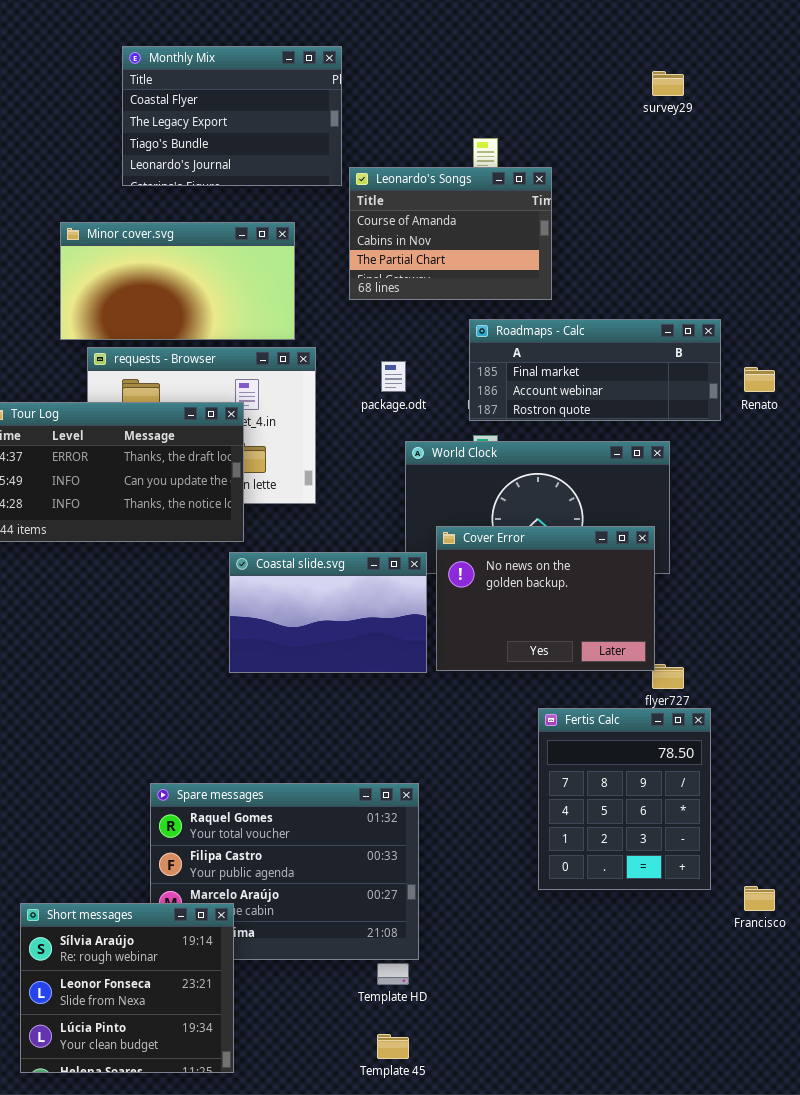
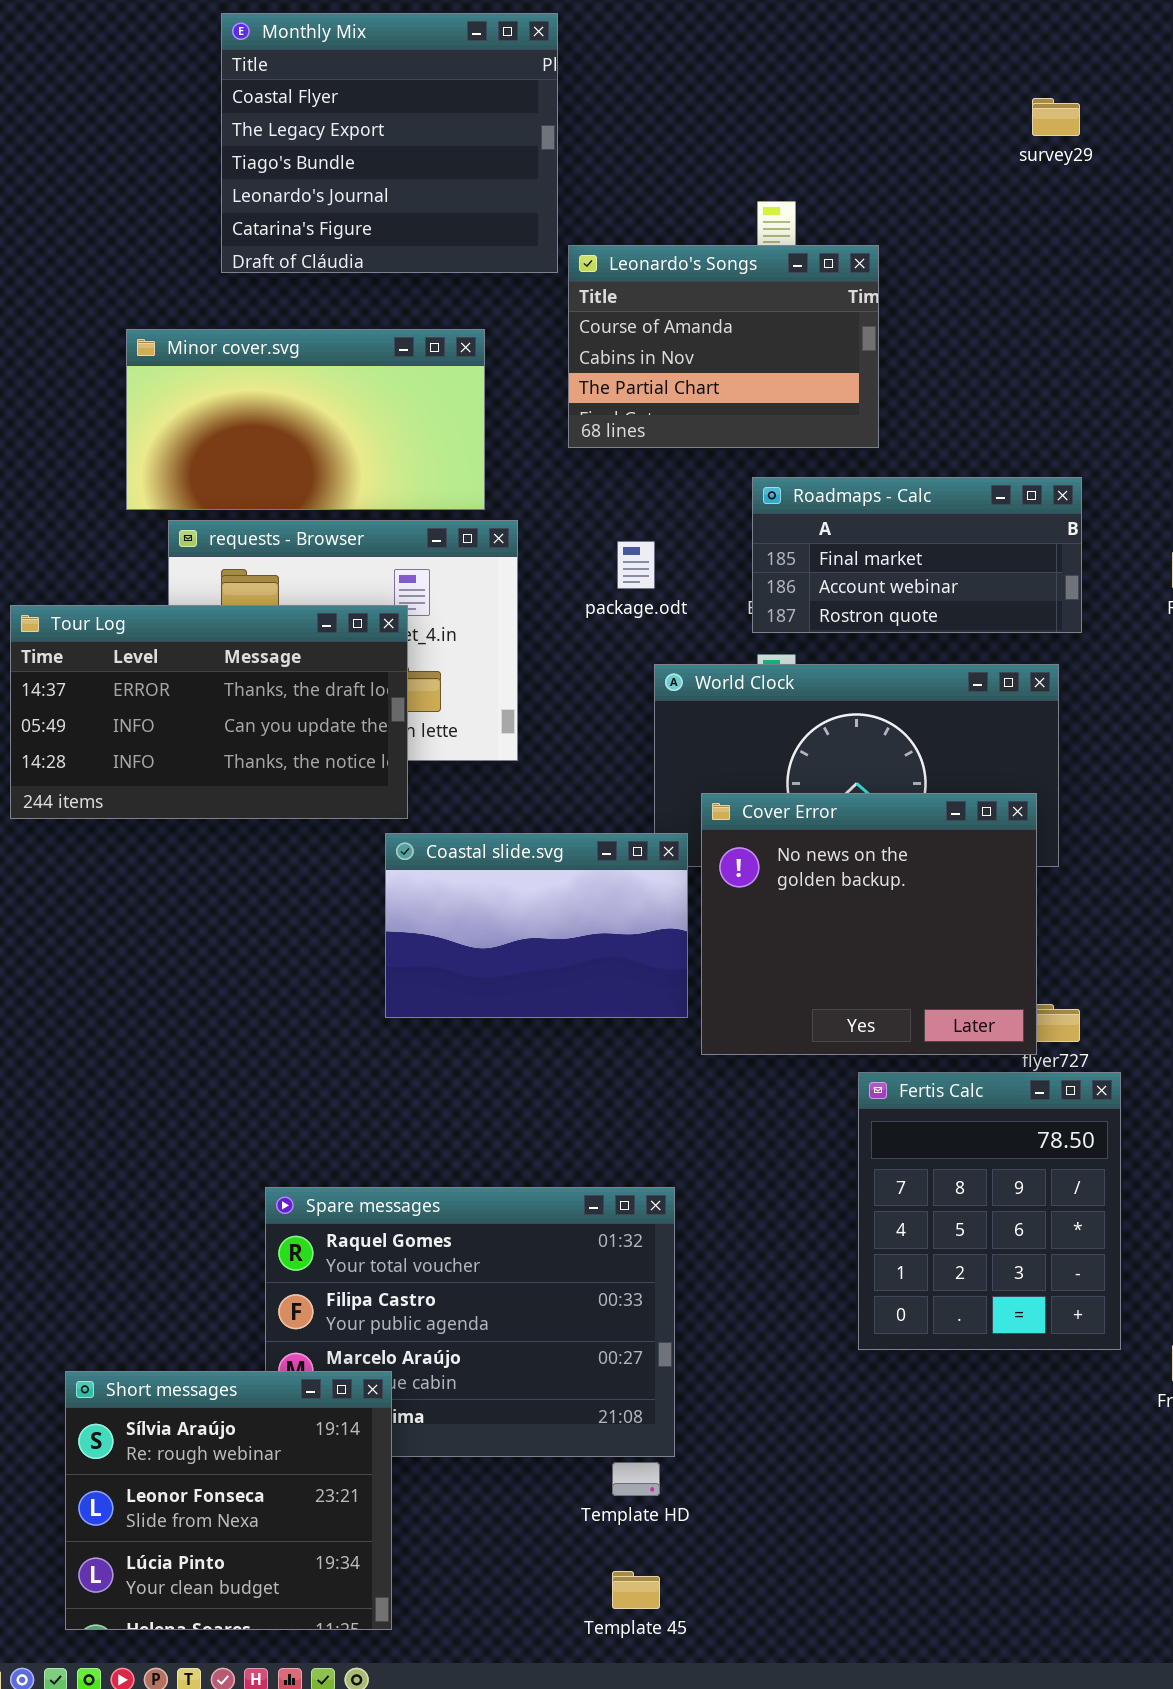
Monthly Mix: [122,46,342,186] -> [221,13,558,273], resized
Roadmaps - Calc: [469,319,721,421] -> [752,477,1082,633], resized
Cover Error: [436,526,655,671] -> [701,793,1037,1055], resized

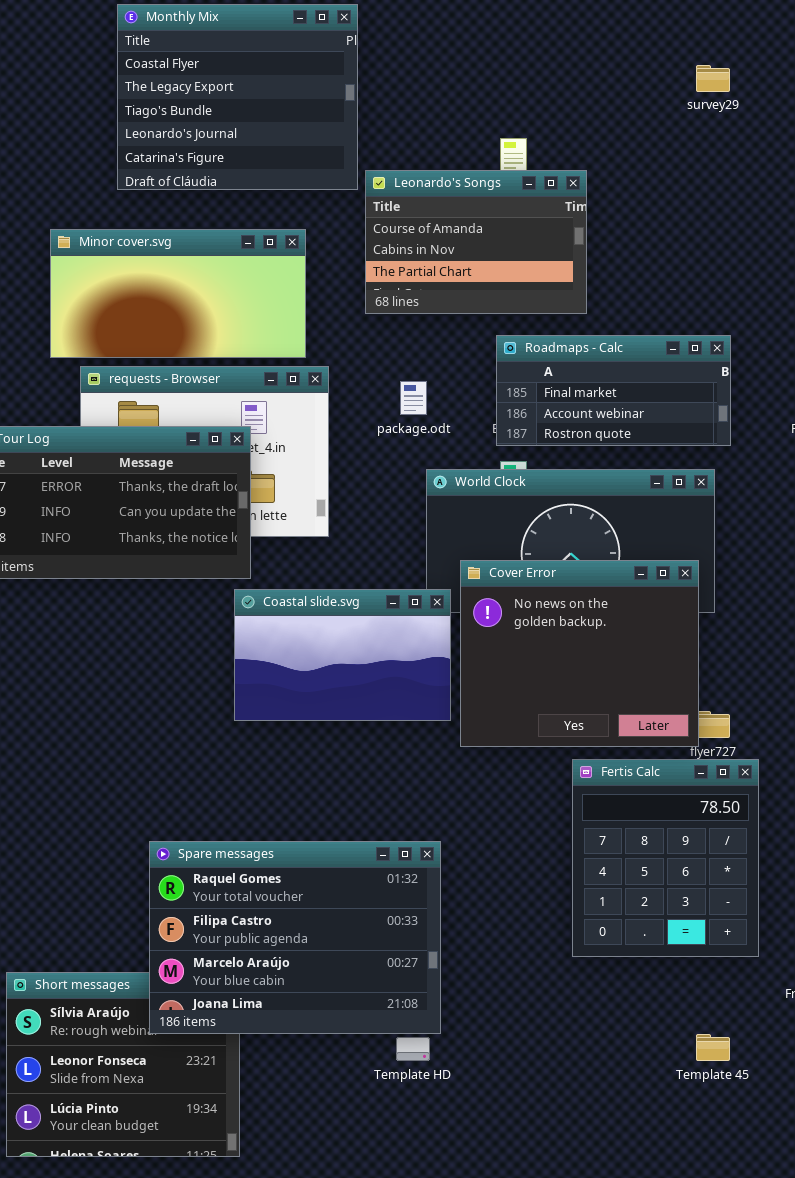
Spare messages: [265,1187,675,1457] -> [149,841,441,1034], raised
Template 45: [612,1571,660,1609] -> [696,1034,730,1061], moved

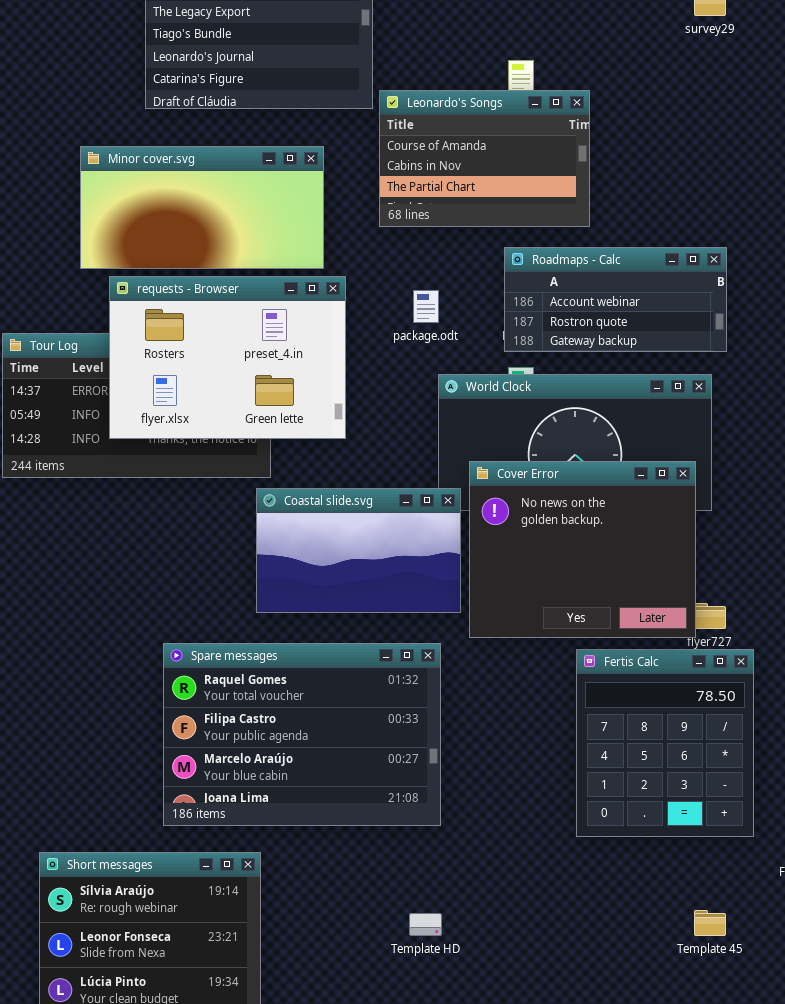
Roadmaps - Calc: [496,335,731,446] -> [504,247,727,352], scrolled down 1 row
requests - Browser: [80,366,329,537] -> [109,276,346,439], raised
Spare messages: [149,841,441,1034] -> [163,643,441,826], moved

